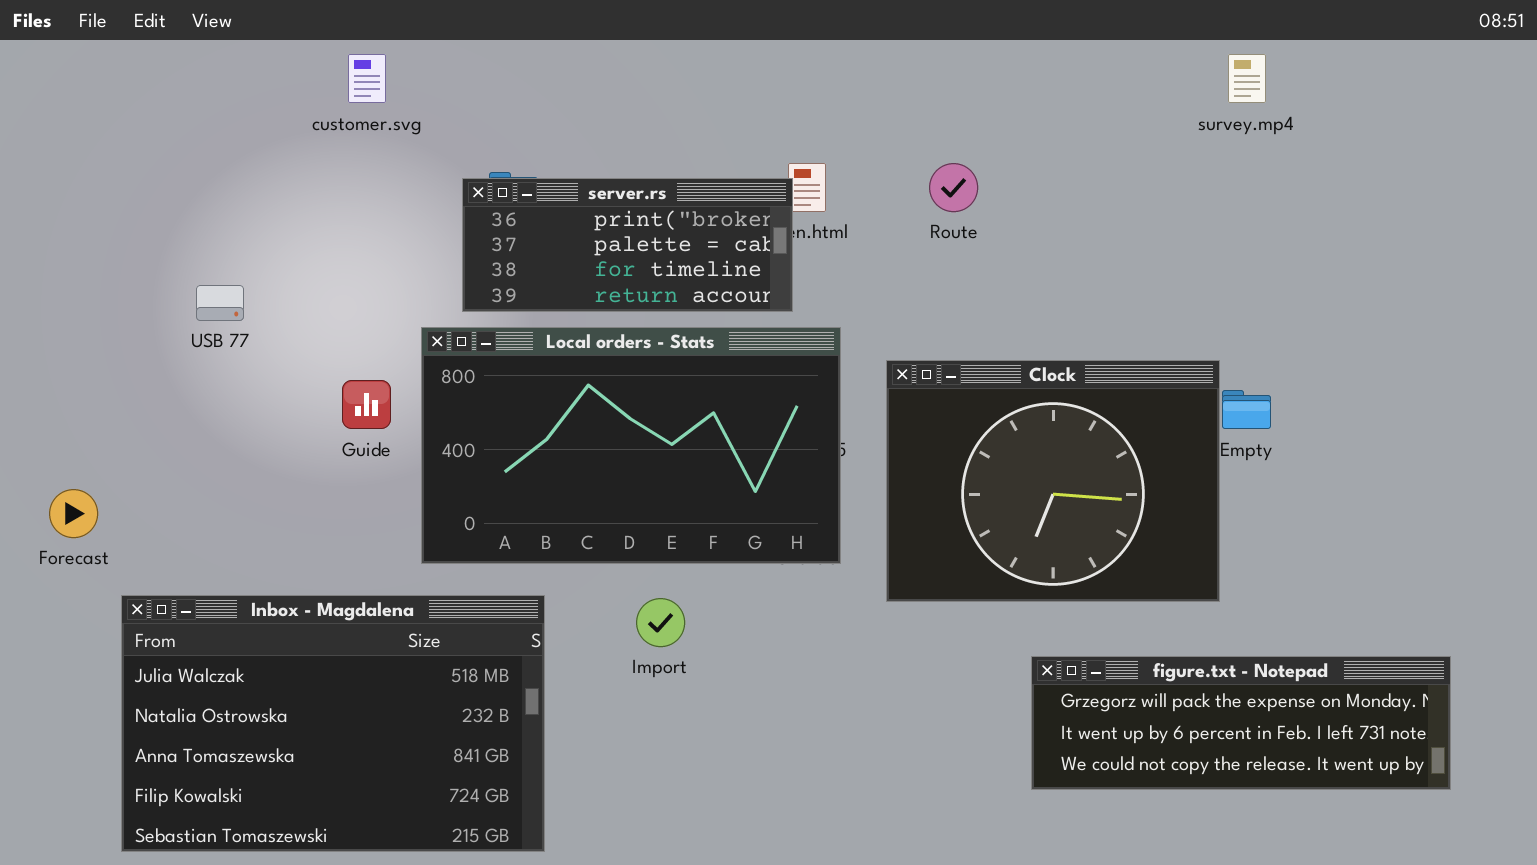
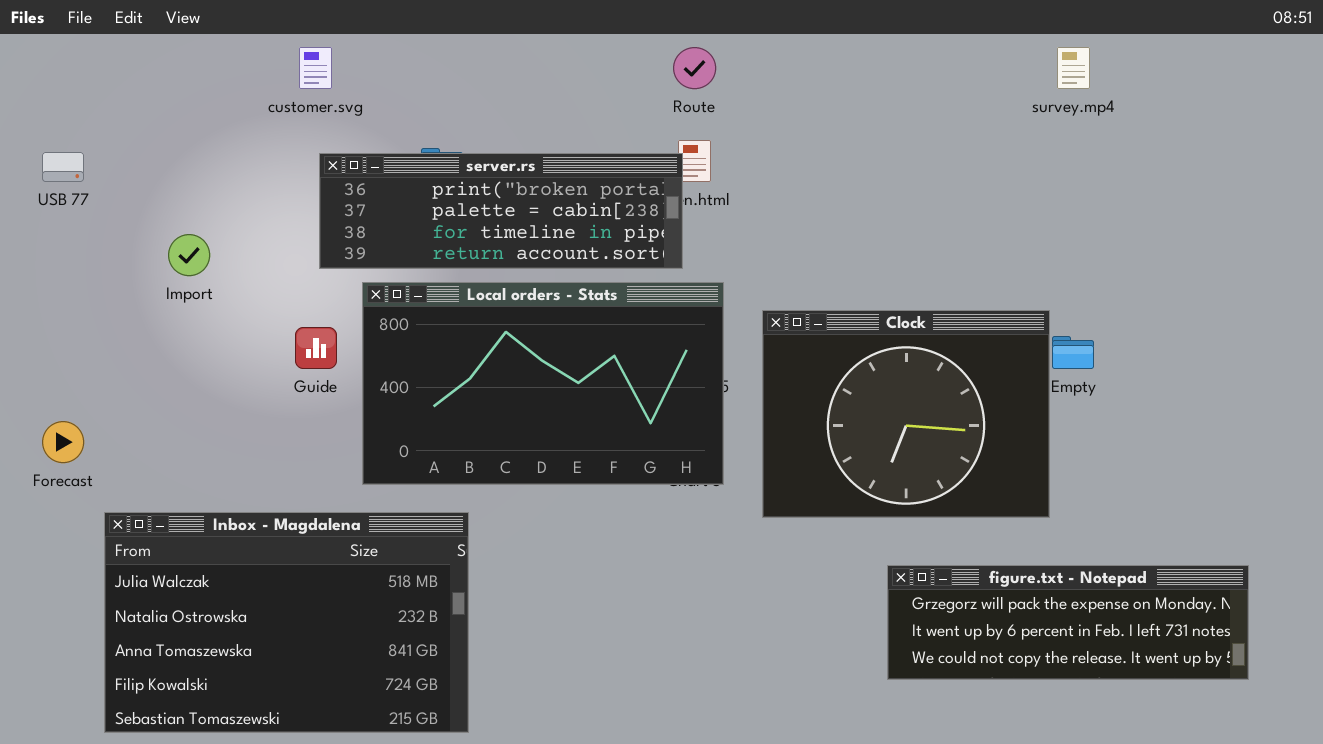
Route: [929,163,978,212] -> [673,47,716,89], moved
server.rs: [462,178,793,312] -> [319,153,683,269], resized
USB 77: [196,285,244,321] -> [42,152,84,182], moved
Import: [636,598,685,647] -> [168,234,210,276], moved

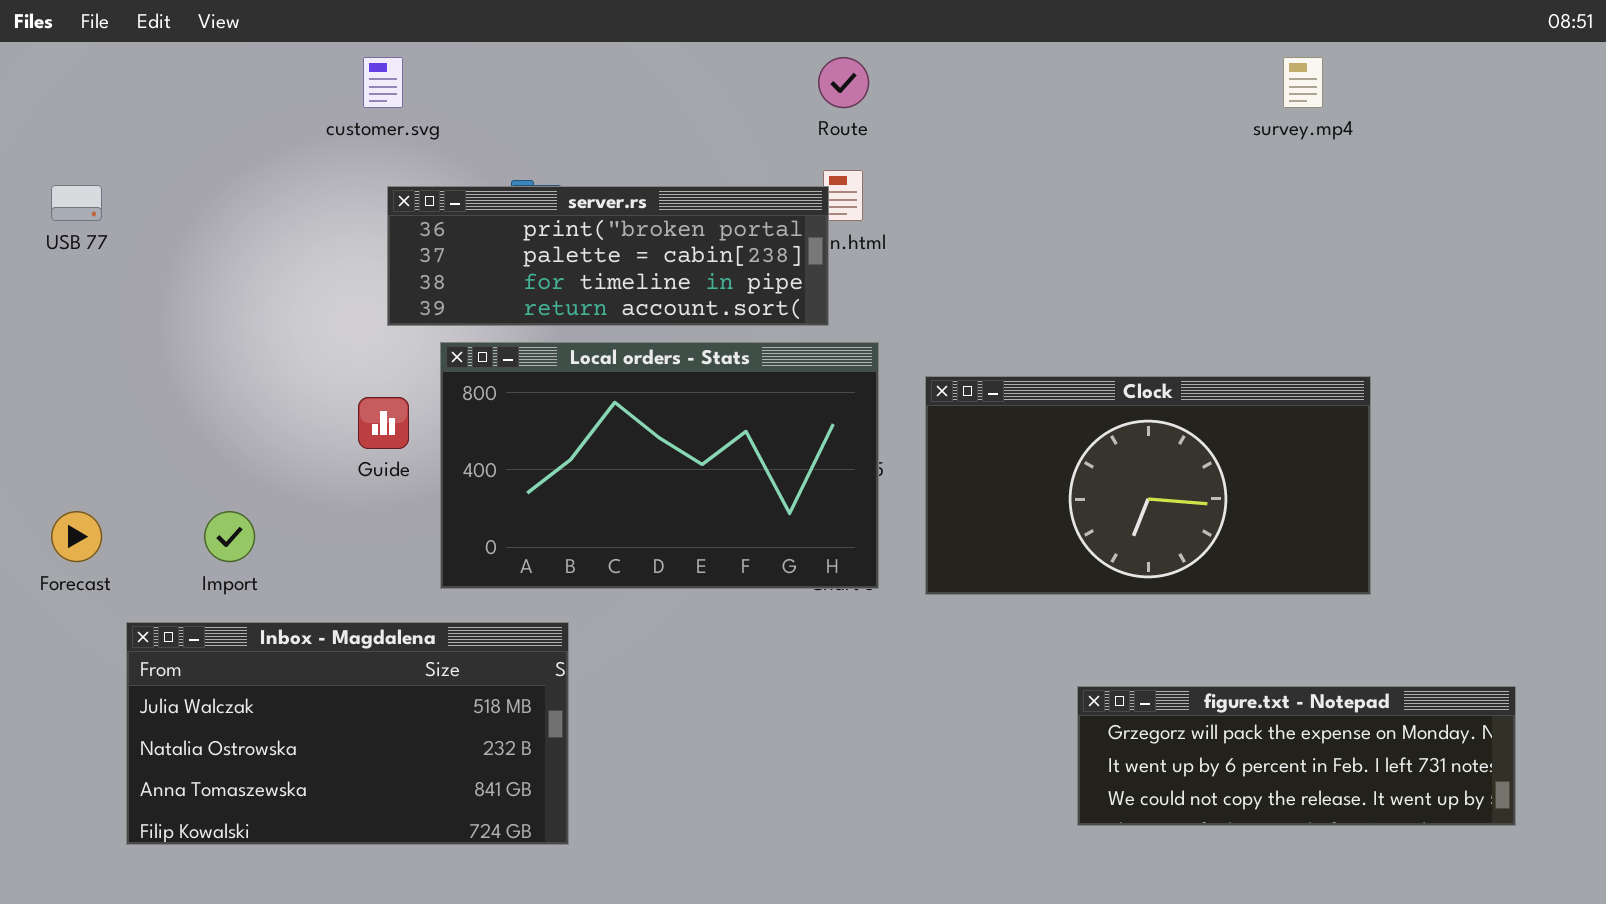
Import: [168,234,210,276] -> [204,511,255,562], moved
Clock: [762,310,1050,518] -> [925,376,1371,595], resized
Inbox - Magdalena: [104,512,469,733] -> [126,622,569,845], resized

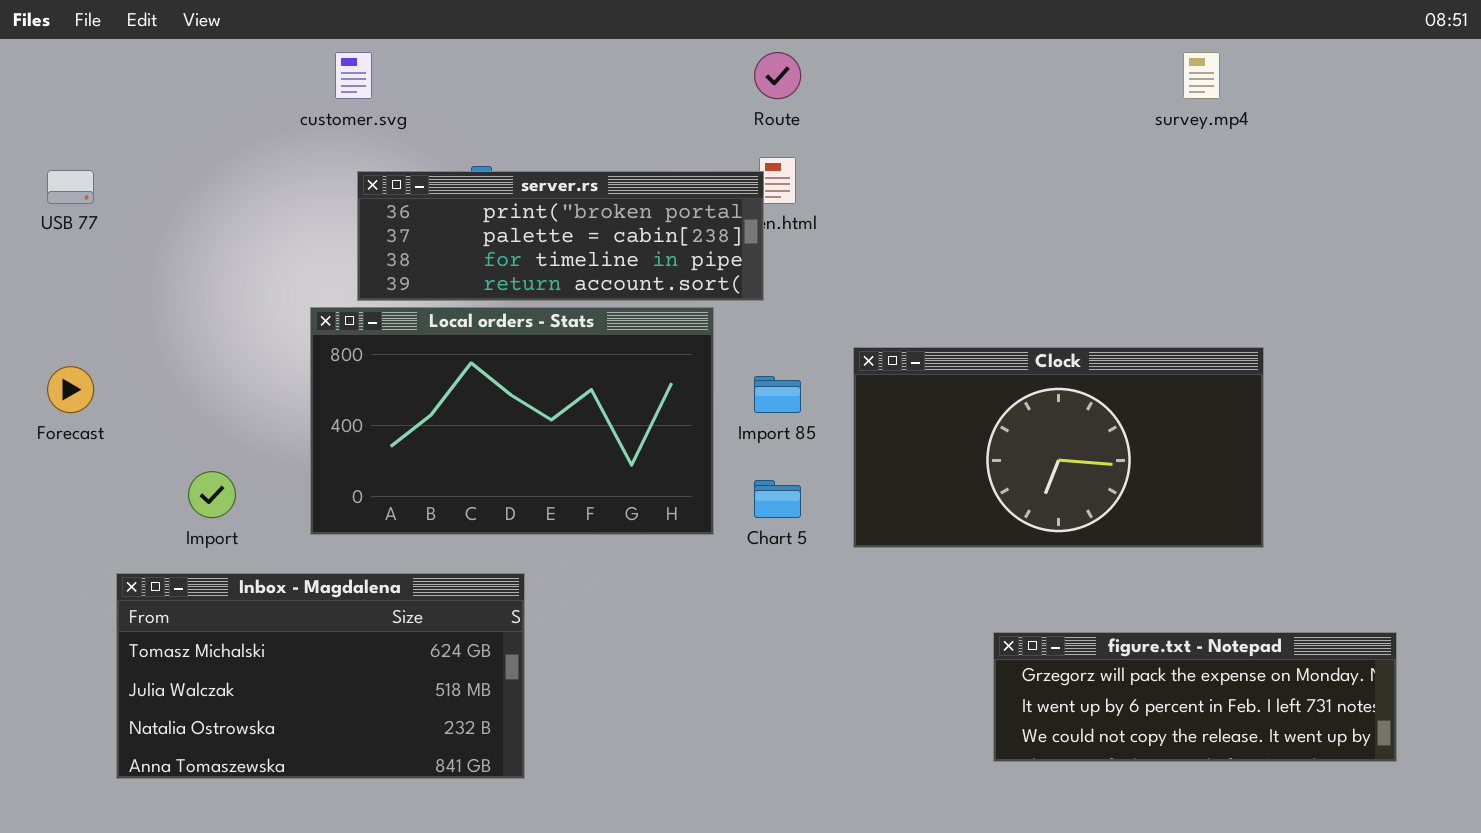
Local orders - Stats: [440,342,879,589] -> [310,307,714,535], moved
Forecast: [51,511,102,562] -> [47,366,94,413], moved
Inbox - Magdalena: [126,622,569,845] -> [116,573,525,779], scrolled up 1 row

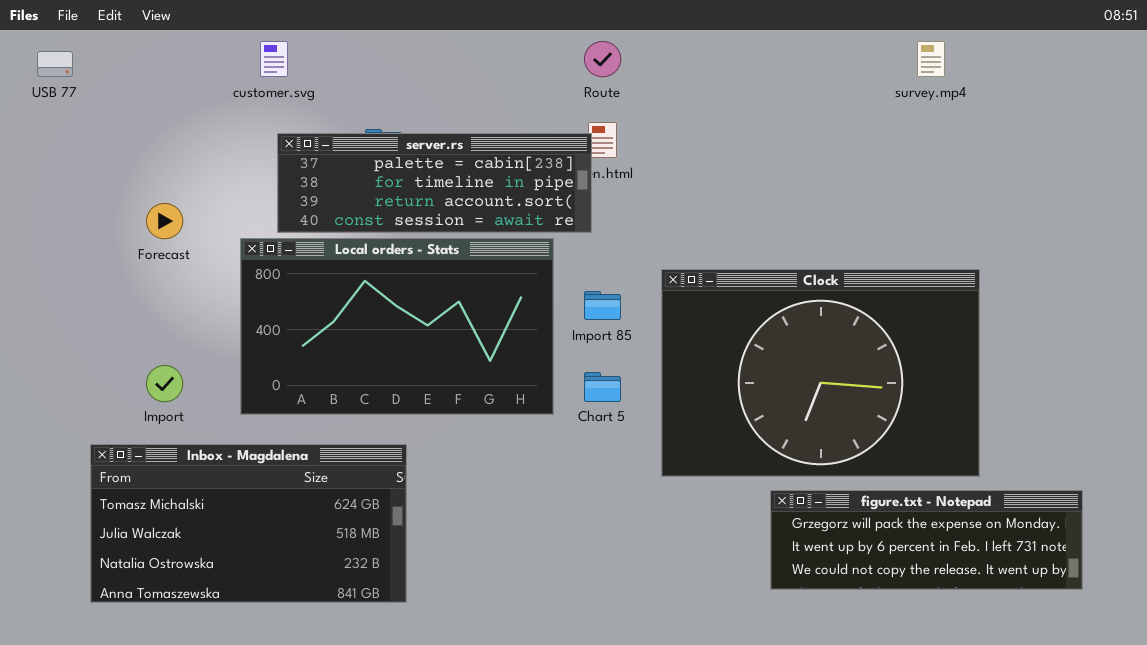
USB 77: [47,170,94,204] -> [37,51,73,77], moved
server.rs: [357,171,764,301] -> [277,133,592,233], scrolled down 1 row
Clock: [853,347,1264,548] -> [661,269,980,477], resized
Forecast: [47,366,94,413] -> [146,203,183,239], moved

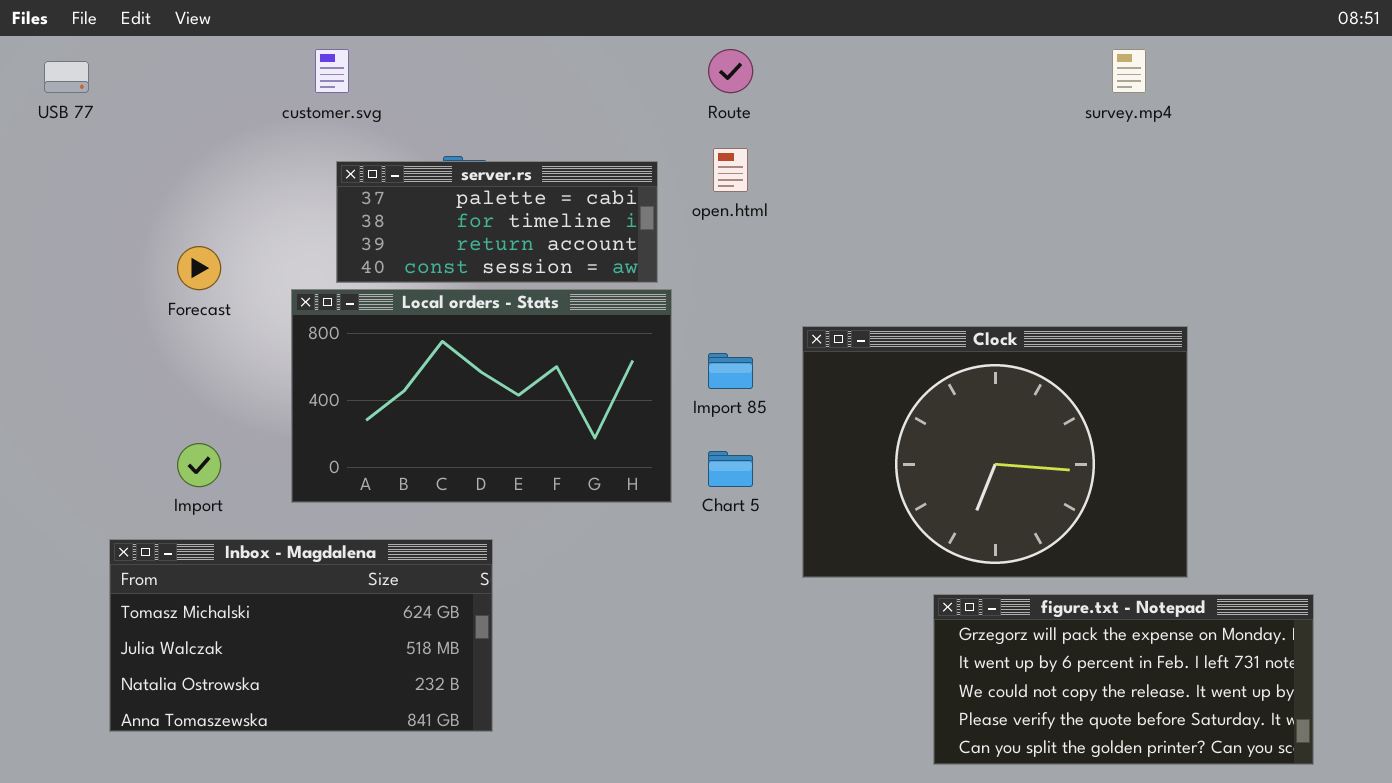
server.rs: [277,133,592,233] -> [336,161,658,283], resized
figure.txt - Notepad: [770,490,1083,590] -> [933,594,1314,765], resized

